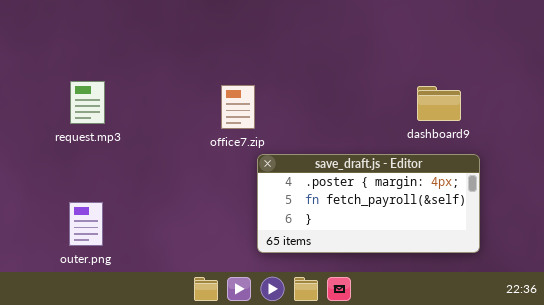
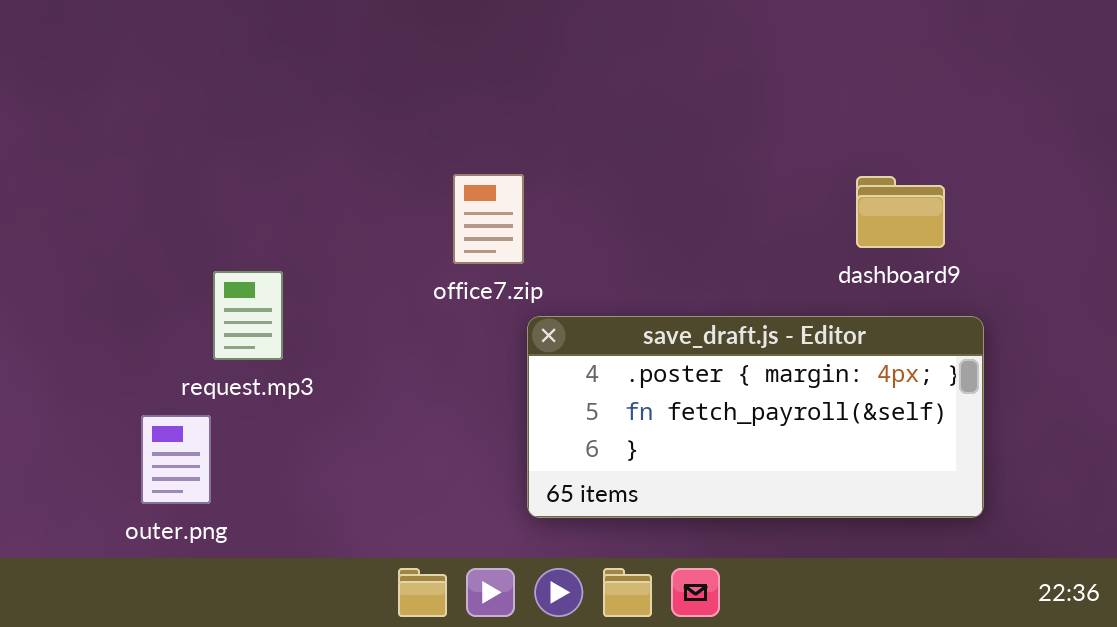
request.mp3: [70,81,105,124] -> [213,271,283,360], moved

